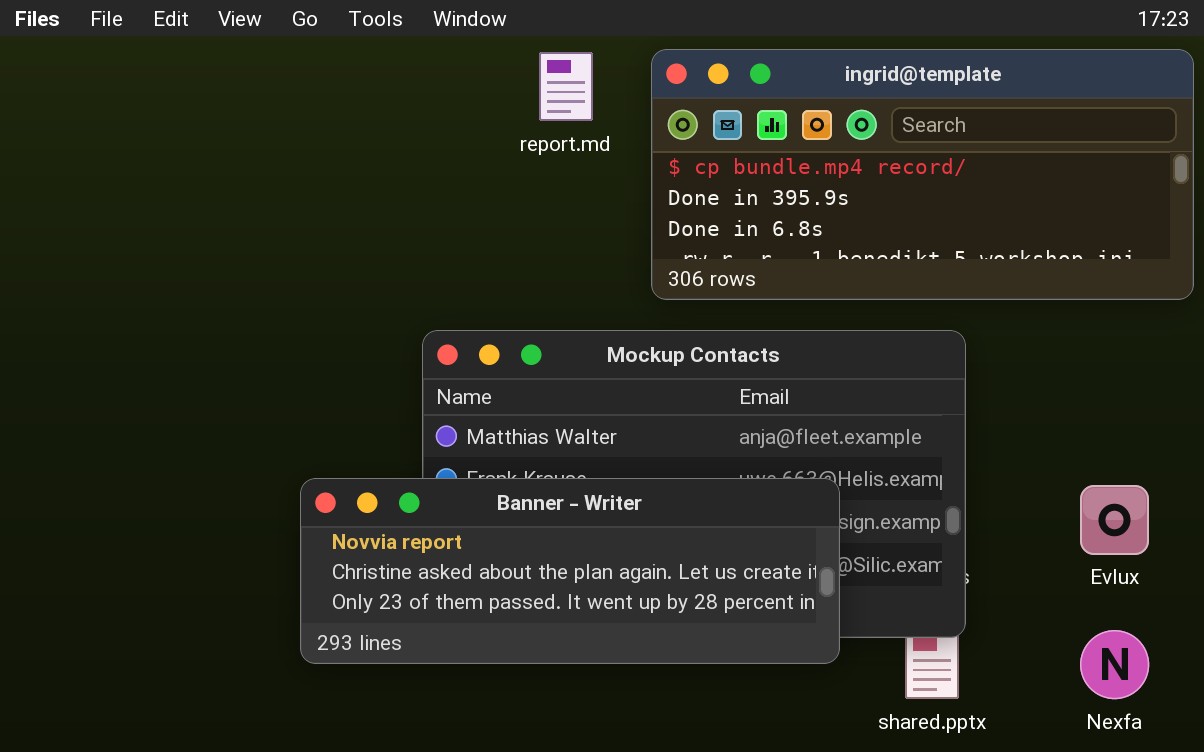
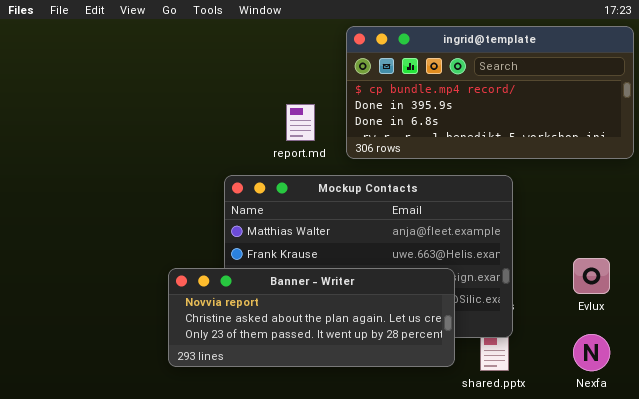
report.md: [539,52,593,121] -> [286,104,315,141], moved
Banner - Writer: [300,478,840,664] -> [168,268,455,367], moved

